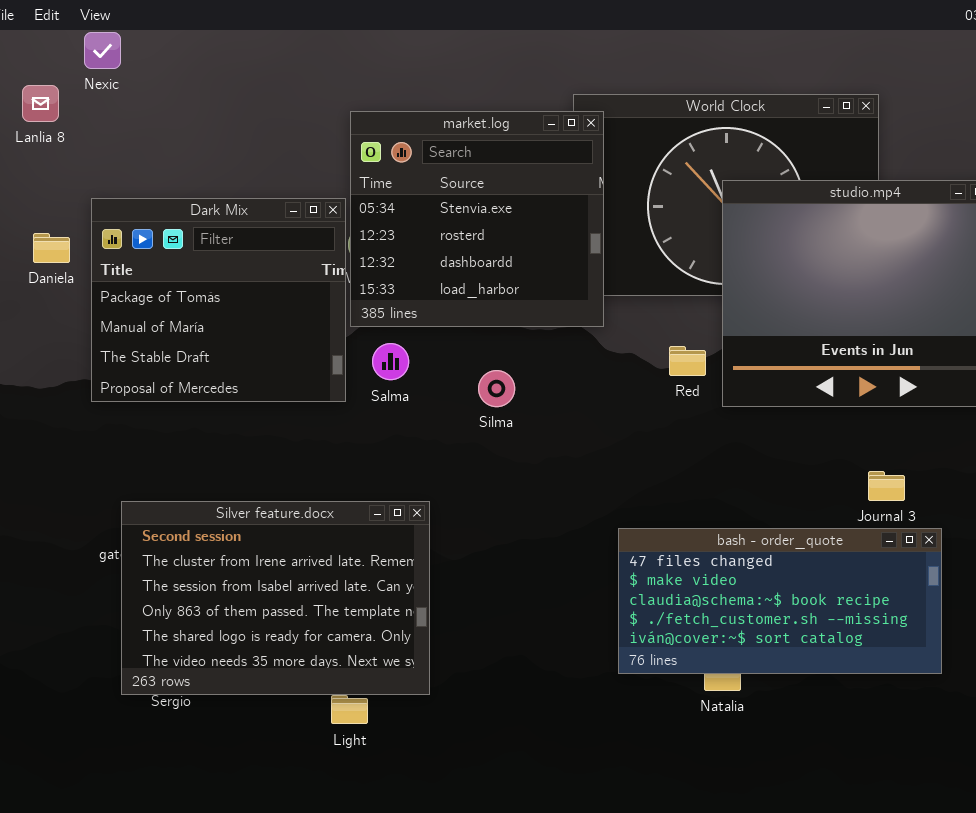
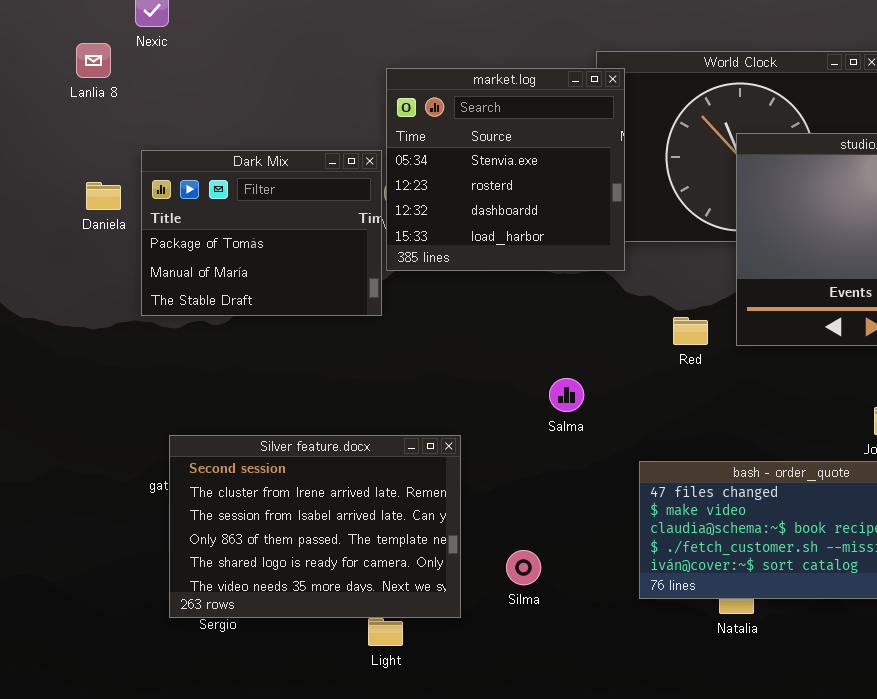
Dark Mix: [91,198,346,402] -> [141,150,382,316], resized
Salma: [372,343,409,380] -> [549,378,584,412], moved
Red: [669,346,706,376] -> [673,317,708,345], moved
Silma: [478,370,515,407] -> [506,550,541,585], moved

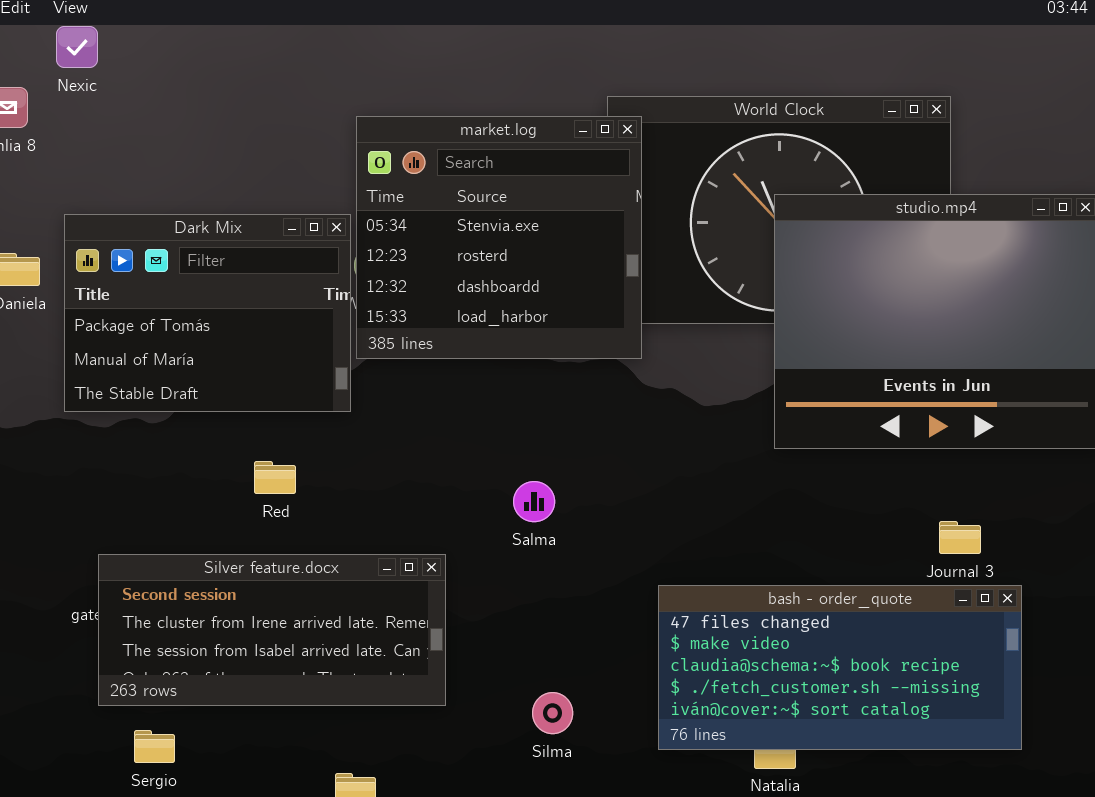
Red: [673,317,708,345] -> [254,461,296,494], moved
Salma: [549,378,584,412] -> [513,481,555,522], moved
Silver feature.docx: [169,435,461,618] -> [98,554,446,706], resized
Silma: [506,550,541,585] -> [532,692,573,734], moved

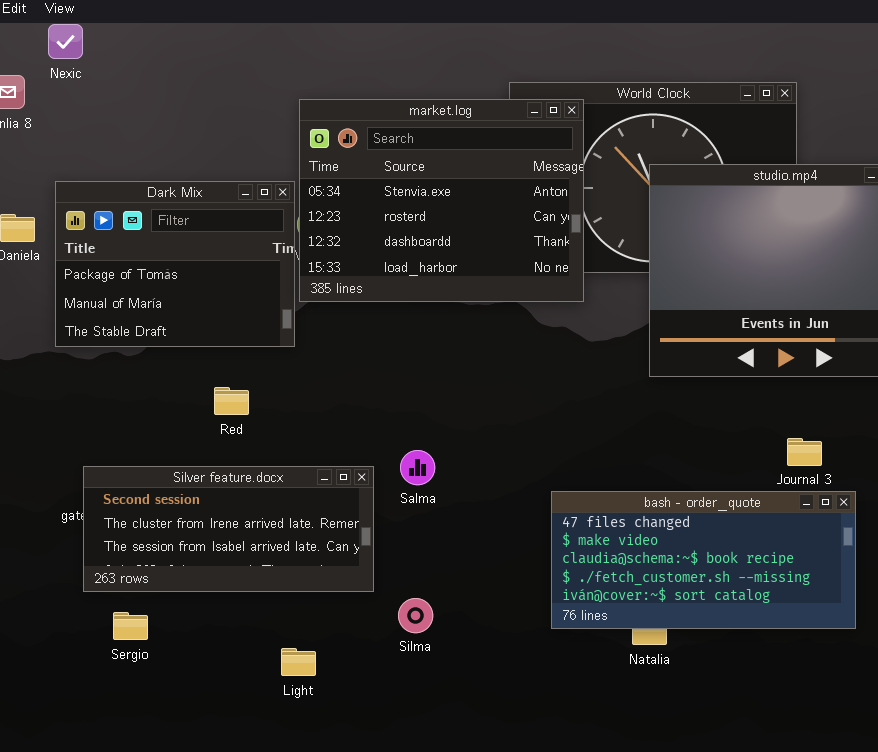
market.log: [356,116,642,359] -> [299,99,584,302], resized
Salma: [513,481,555,522] -> [400,450,435,485], moved
Silma: [532,692,573,734] -> [398,598,433,633], moved

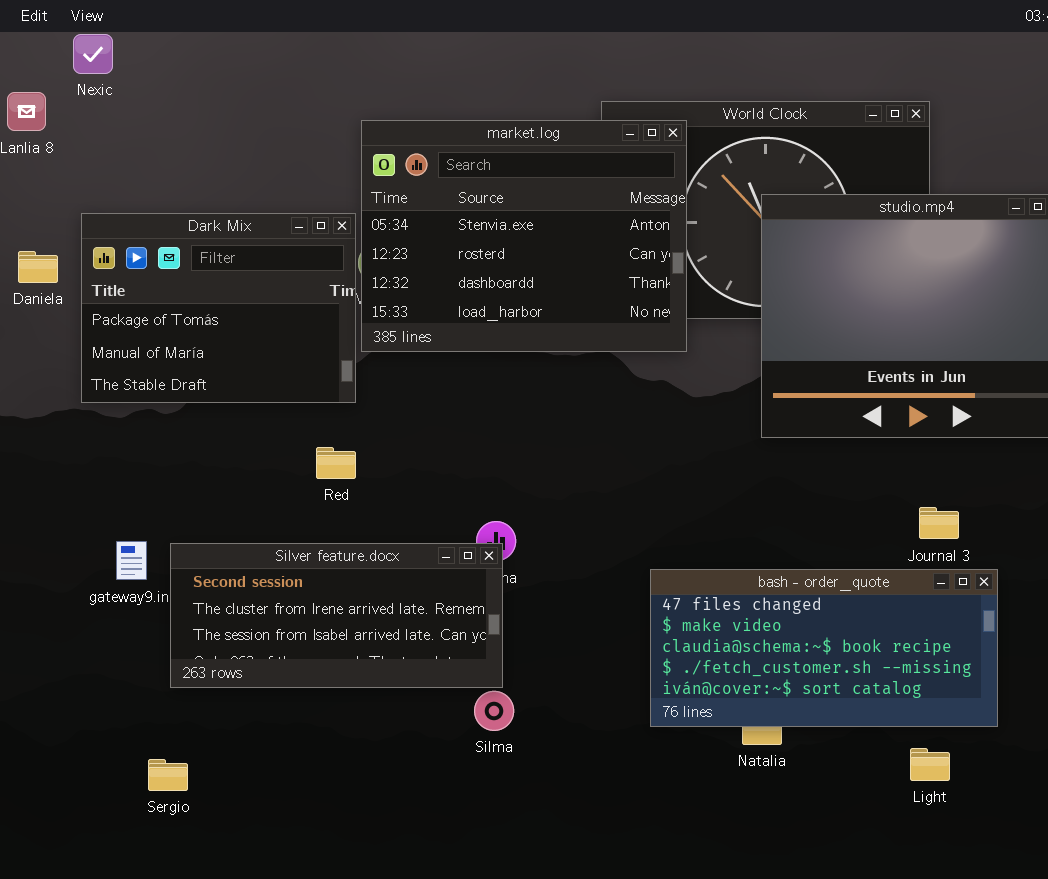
Red: [214,387,249,415] -> [316,447,356,479], moved
Silver feature.docx: [83,466,374,592] -> [170,543,503,688], moved
Sergio: [113,612,148,640] -> [148,759,188,791], moved
Light: [281,648,316,676] -> [910,748,950,781], moved

